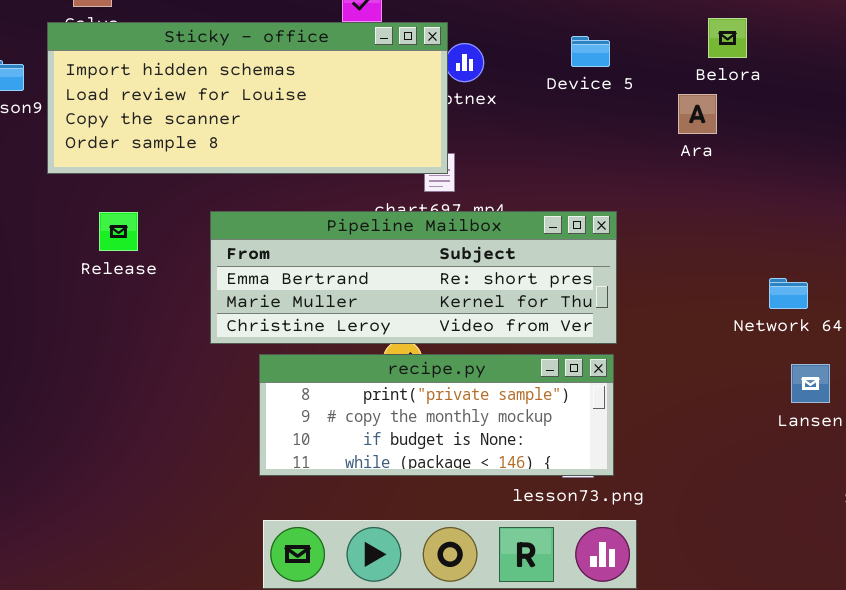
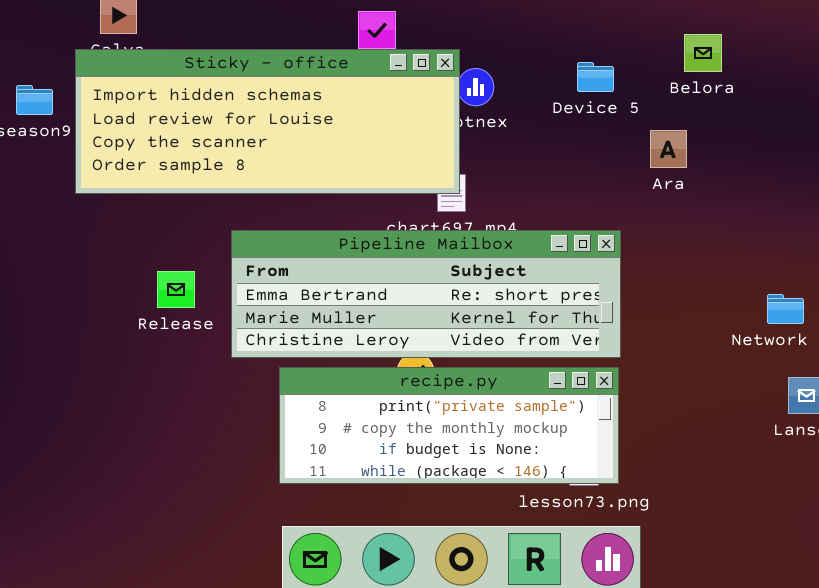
Belora: [708,18,747,58] -> [684,34,722,72], moved
Ara: [678,94,717,134] -> [650,130,687,168], moved
Release: [99,212,138,251] -> [157,271,195,308], moved

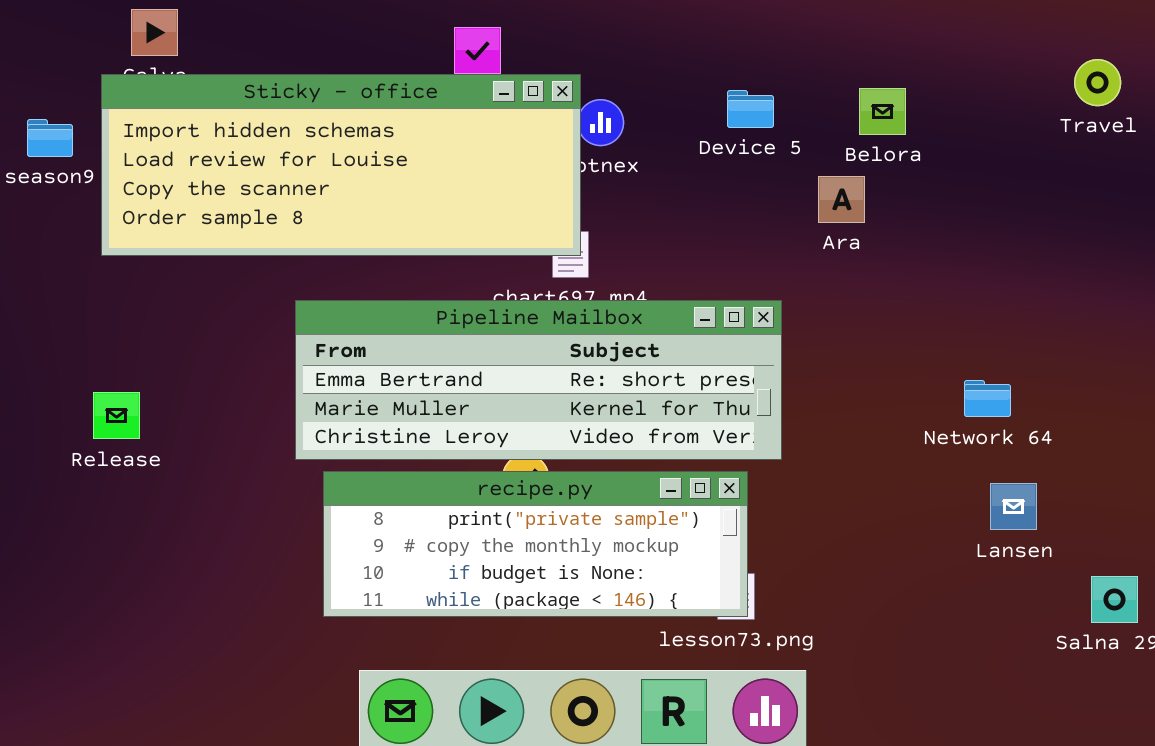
Belora: [684,34,722,72] -> [859,88,906,135], moved
Release: [157,271,195,308] -> [93,392,140,439], moved
recipe.py: [279,367,619,484] -> [323,471,748,617], moved

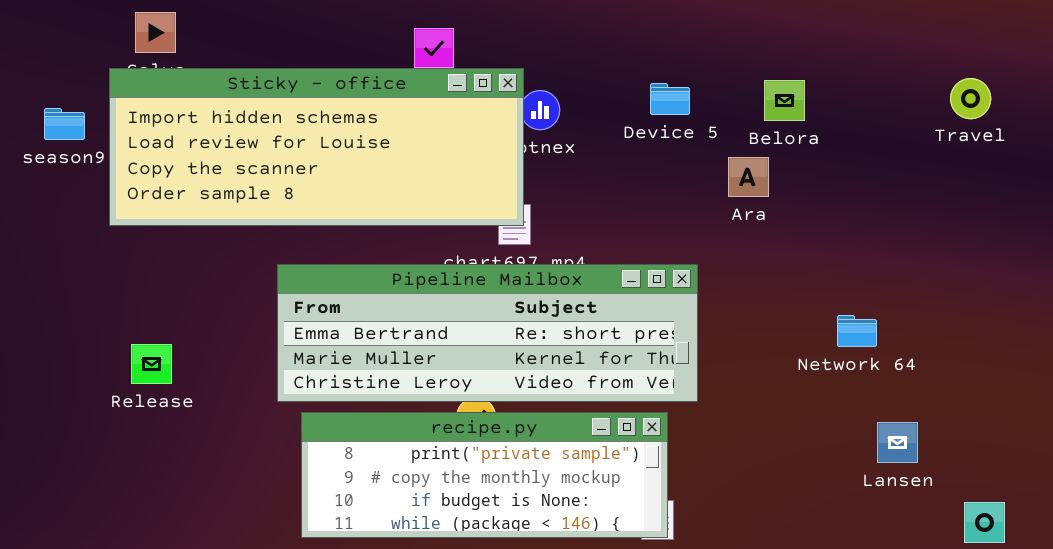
Travel: [1074,59,1121,106] -> [950,78,991,119], moved
Network 64: [964,380,1011,417] -> [837,315,877,347], moved
Release: [93,392,140,439] -> [131,344,172,384], moved

